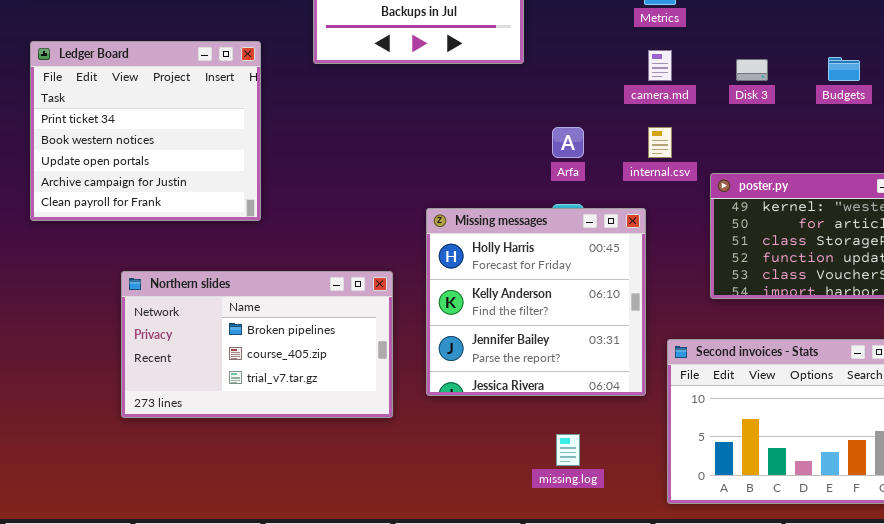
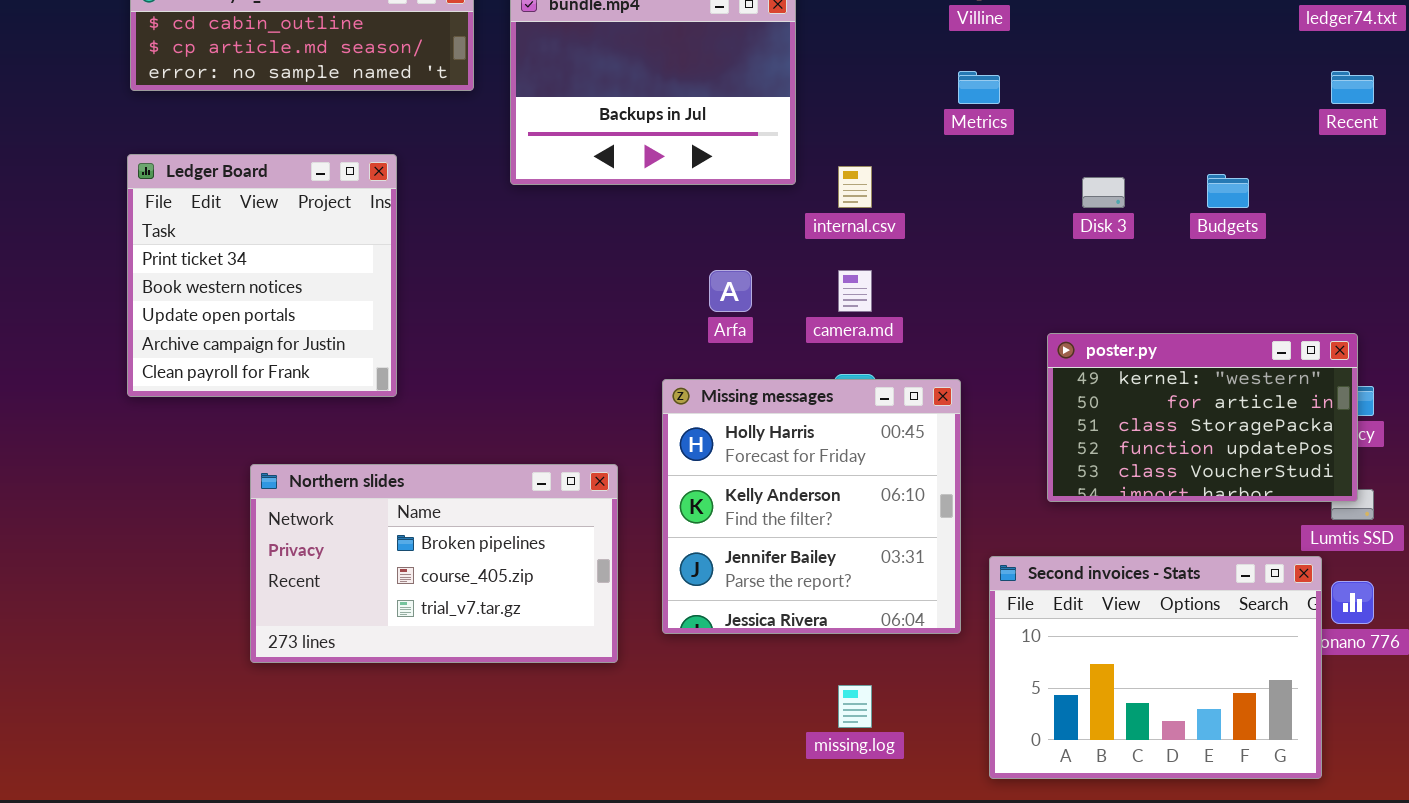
Ledger Board: [30,41,261,221] -> [127,154,397,397], resized
camera.md: [648,50,672,81] -> [838,270,872,312], moved
Arfa: [552,127,584,158] -> [709,270,752,312], moved
internal.csv: [648,127,672,158] -> [838,166,872,208], moved

